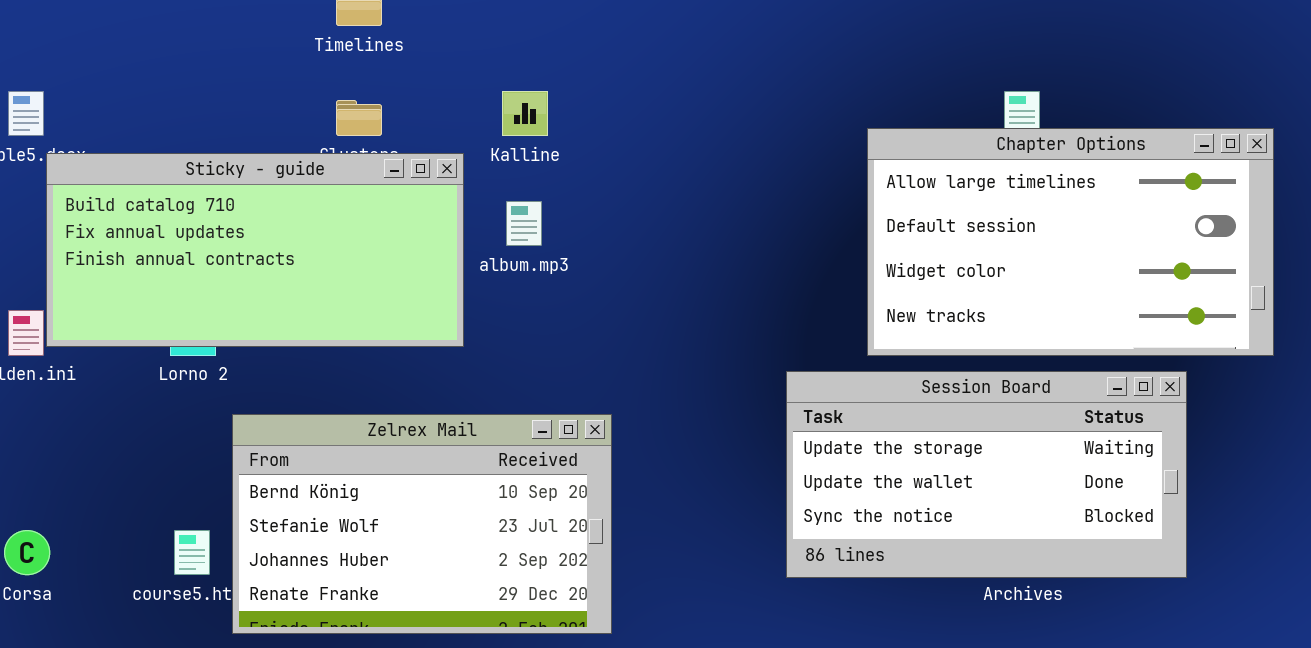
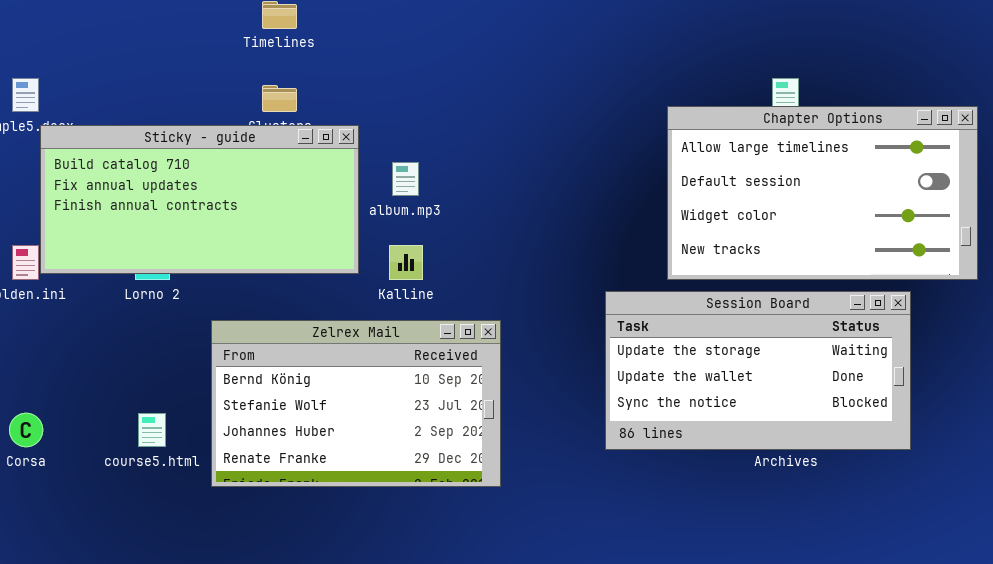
Kalline: [502,91,548,136] -> [389,245,423,280], moved
Zelrex Mail: [232,414,612,634] -> [211,320,501,487], moved

